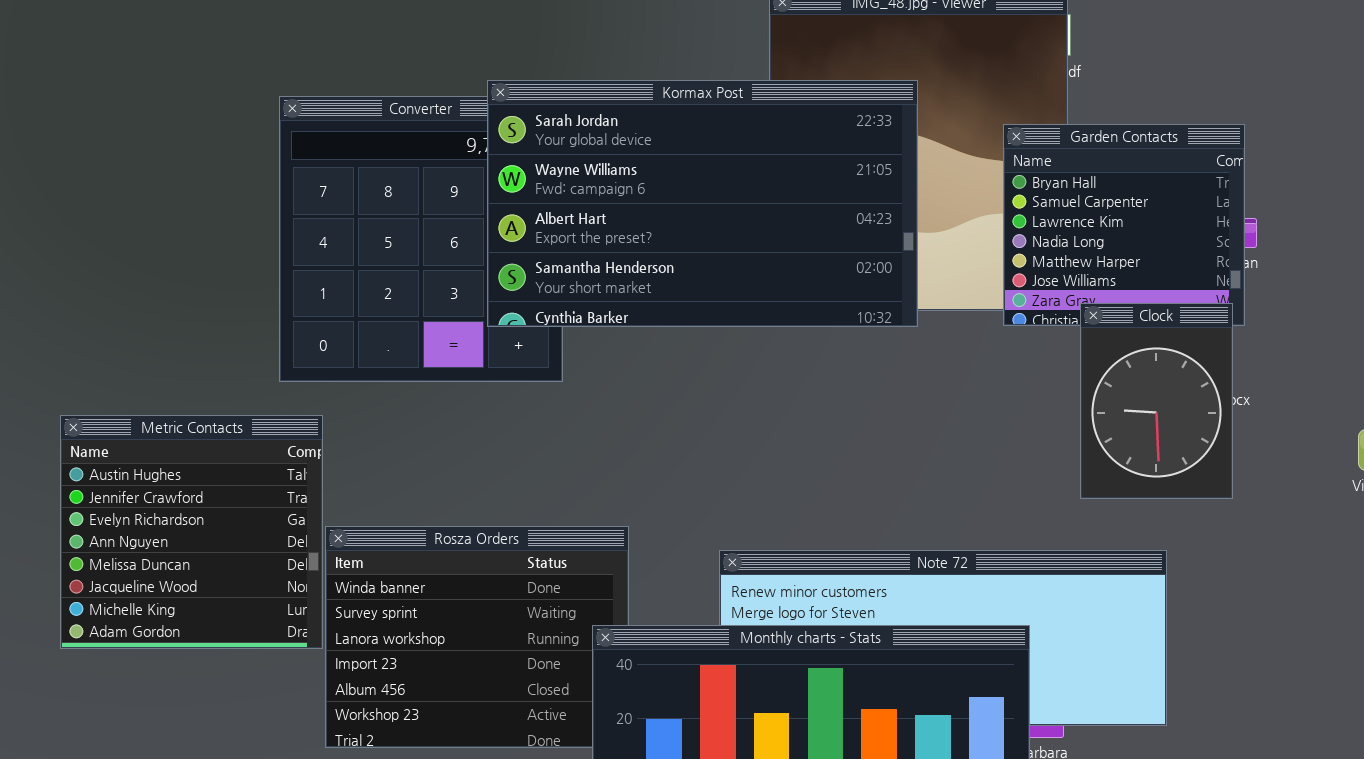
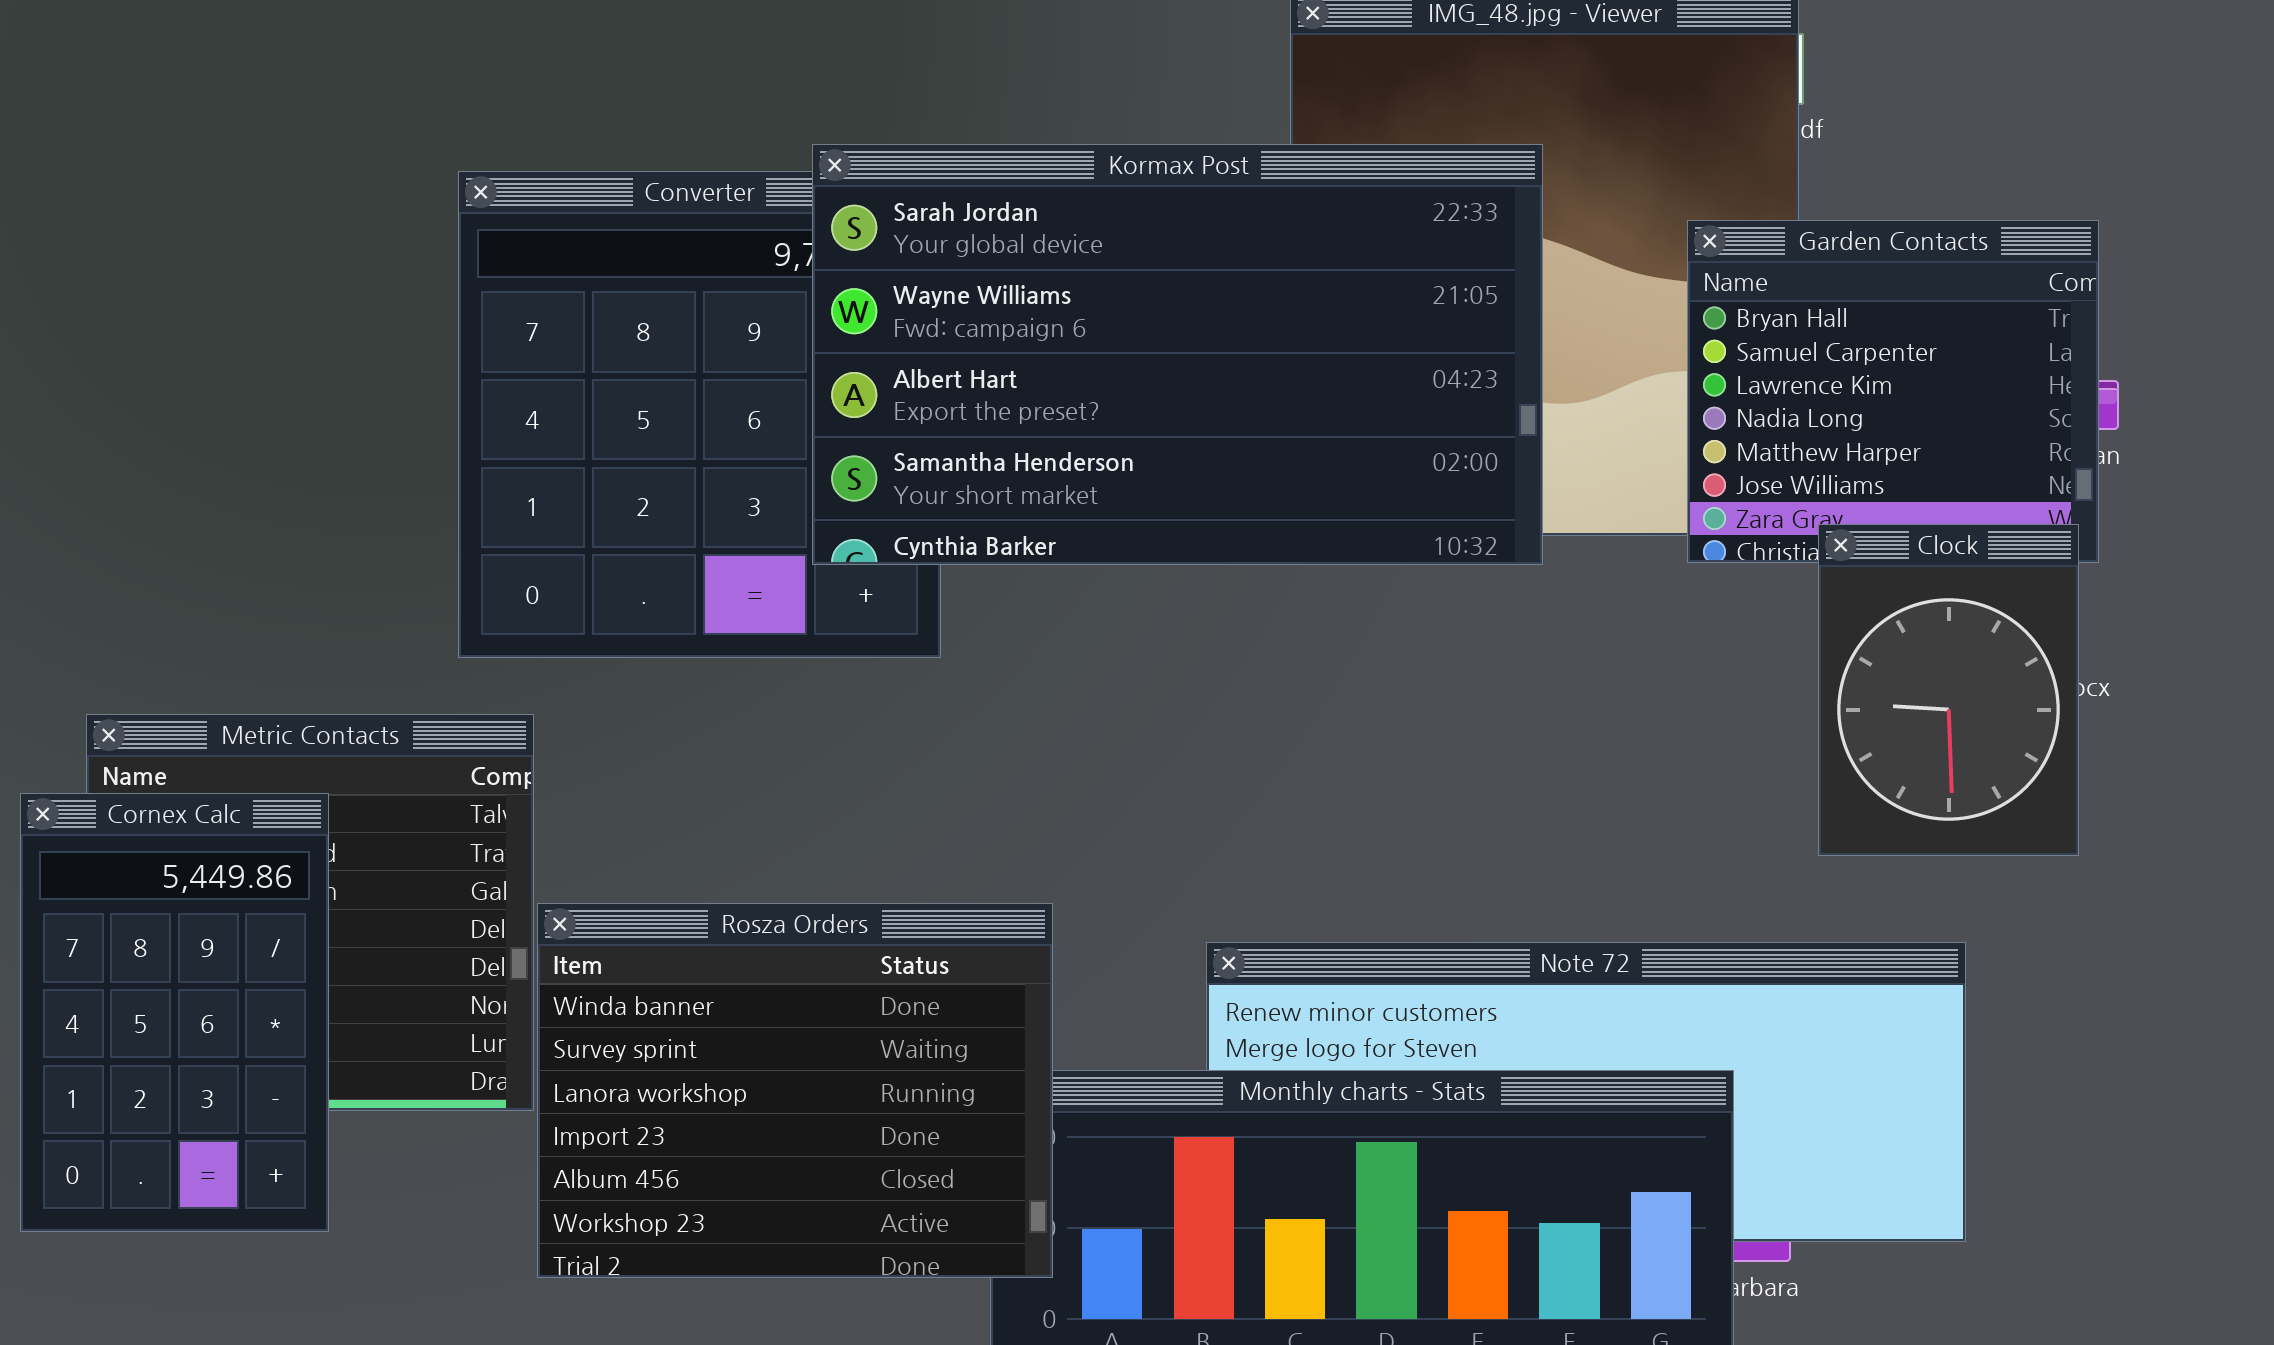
Cornex Calc: none -> [20,793,329,1232], opened
Rosza Orders: [325,526,629,748] -> [537,903,1053,1278], raised

